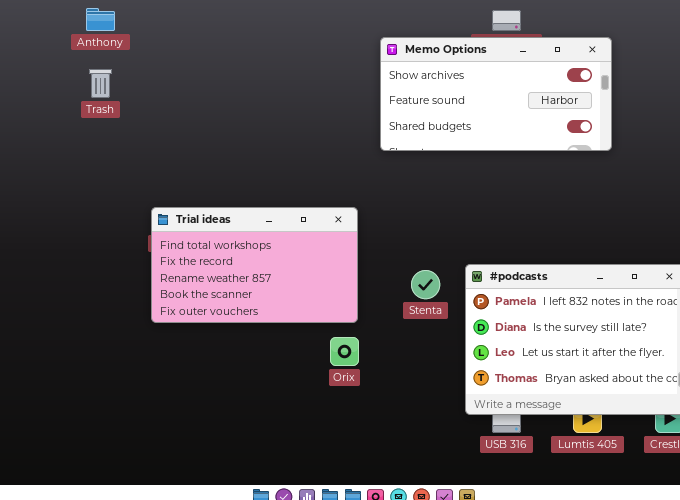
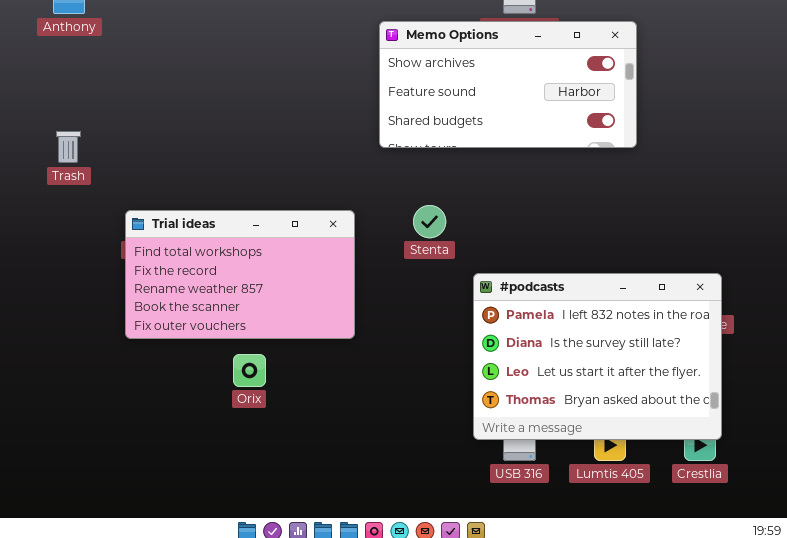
Trash: [89,69,112,98] -> [56,131,81,163], moved
Stenta: [411,270,440,299] -> [413,205,446,238], moved
Orix: [330,337,359,366] -> [233,354,266,387], moved

